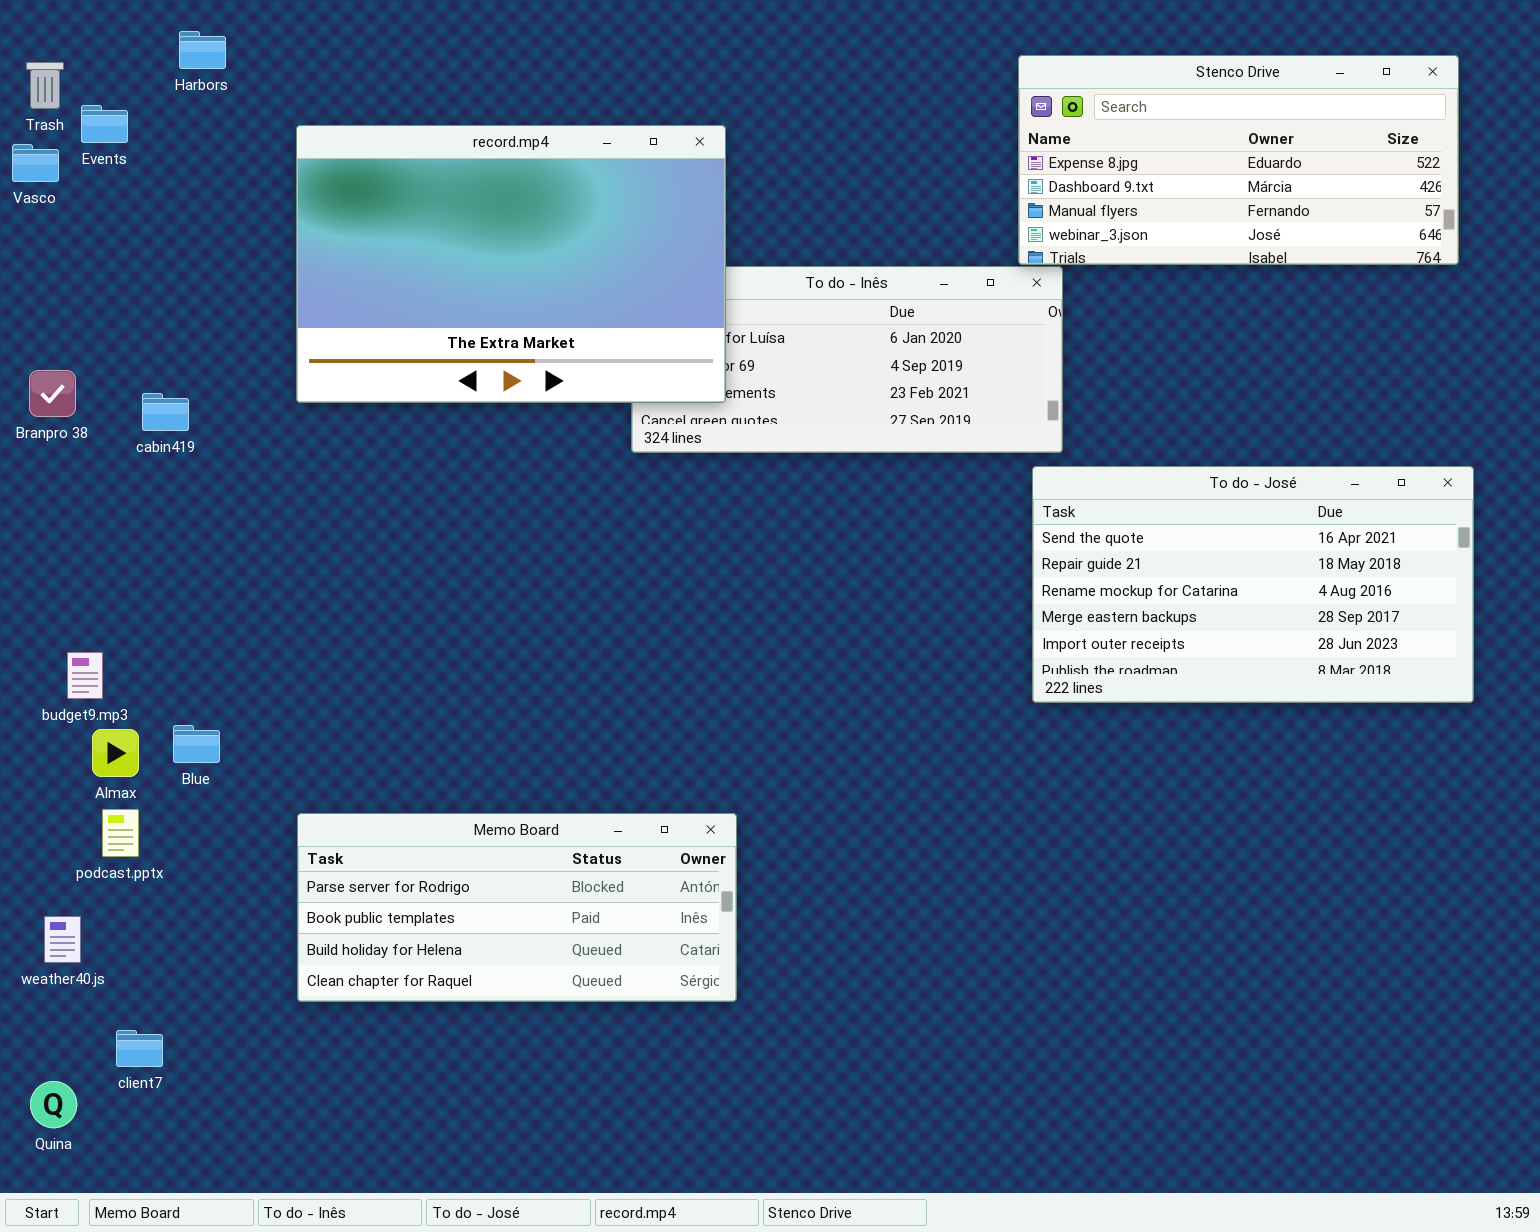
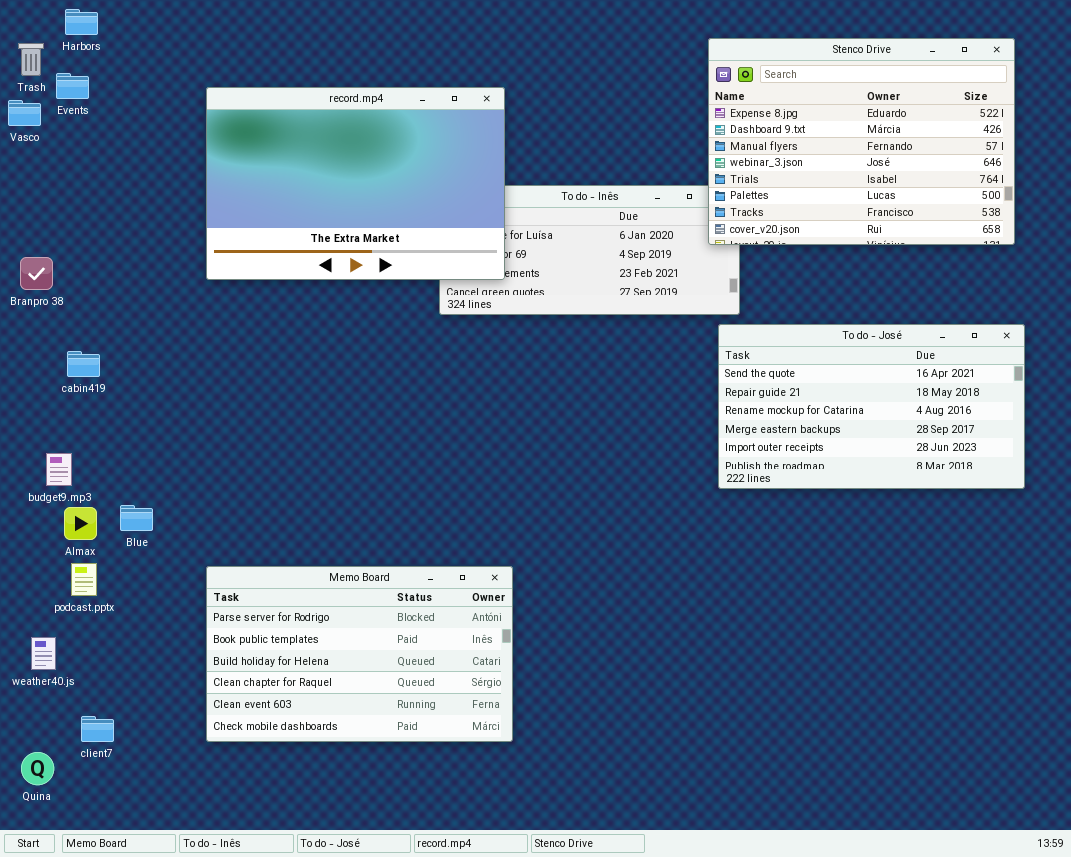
Harbors: [179,31,226,69] -> [65,9,98,35], moved
Stenco Drive: [1018,55,1459,265] -> [708,38,1015,245], resized
cabin419: [142,393,189,431] -> [67,351,100,377], moved
Memo Board: [297,813,737,1002] -> [206,566,513,742], resized

